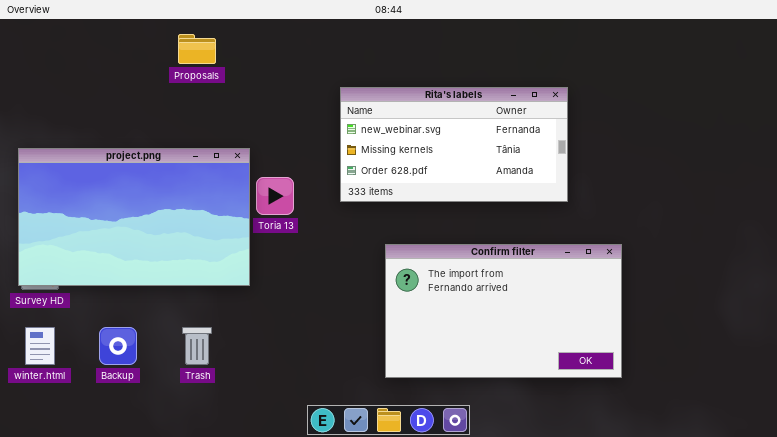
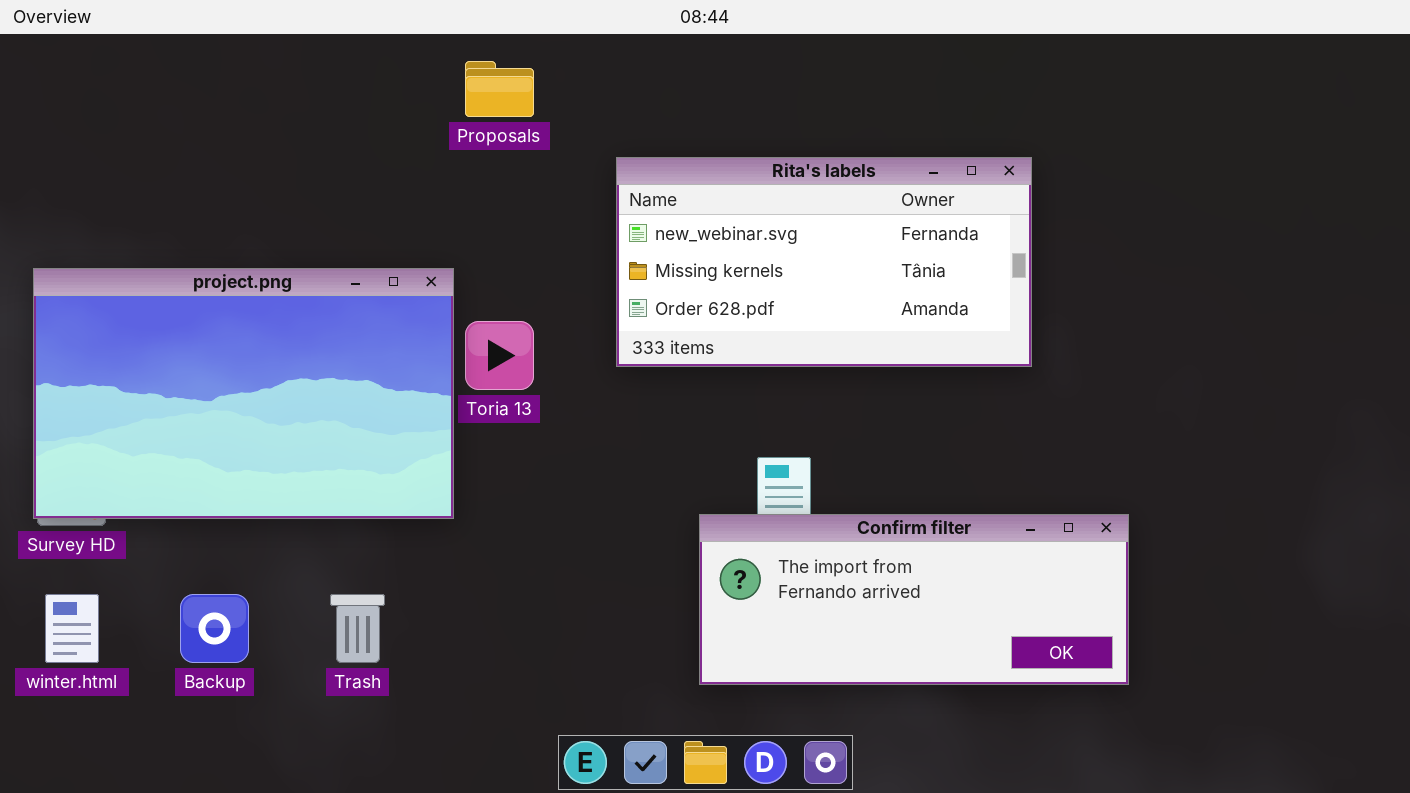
Proposals: [178,34,216,64] -> [465,61,534,117], moved
Confirm filter: [385,244,622,378] -> [699,514,1129,685], resized

